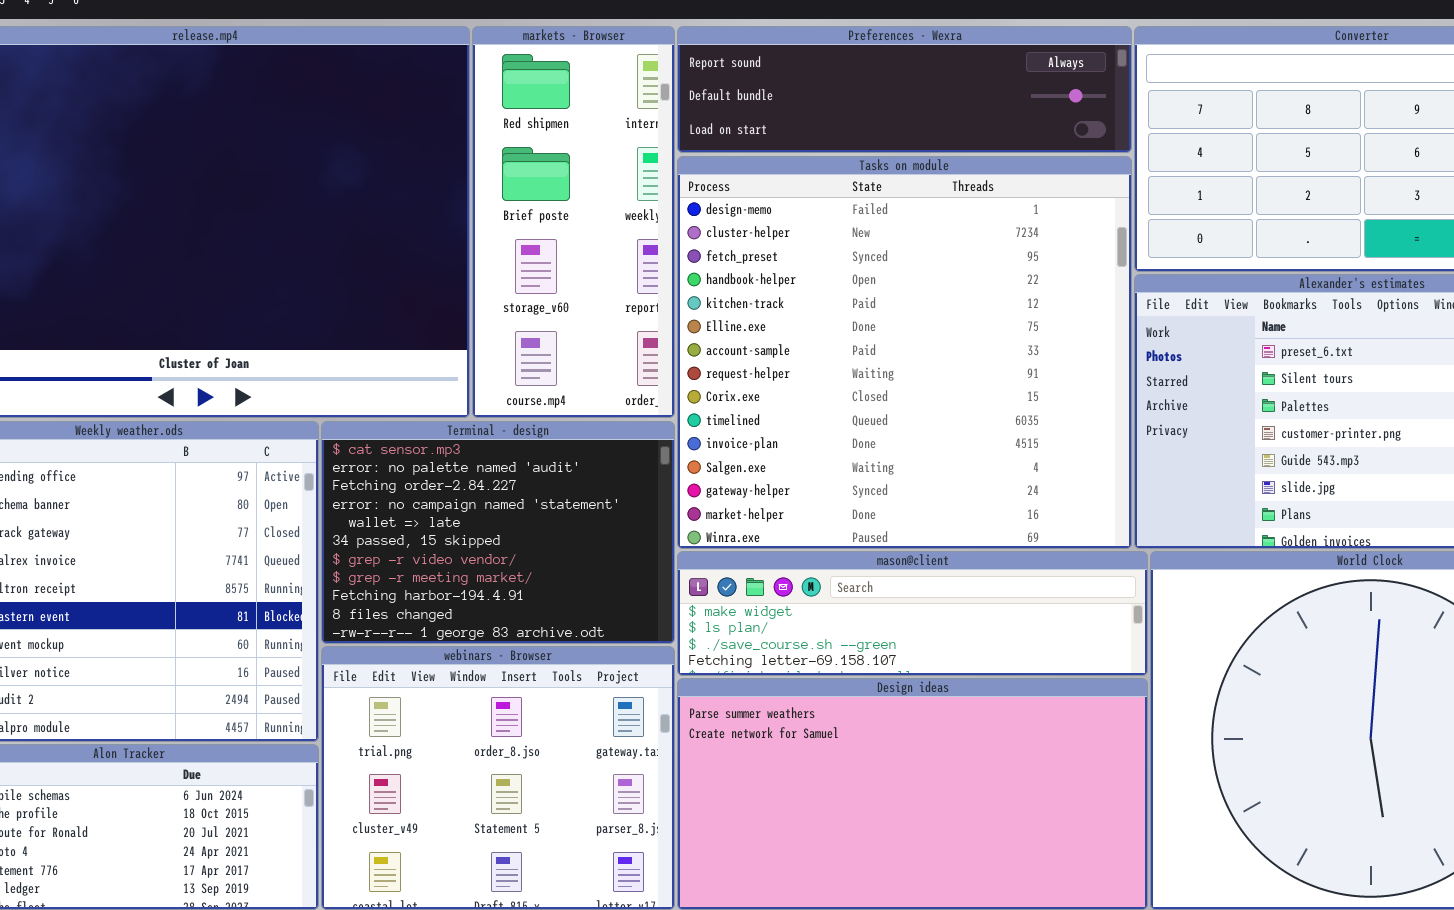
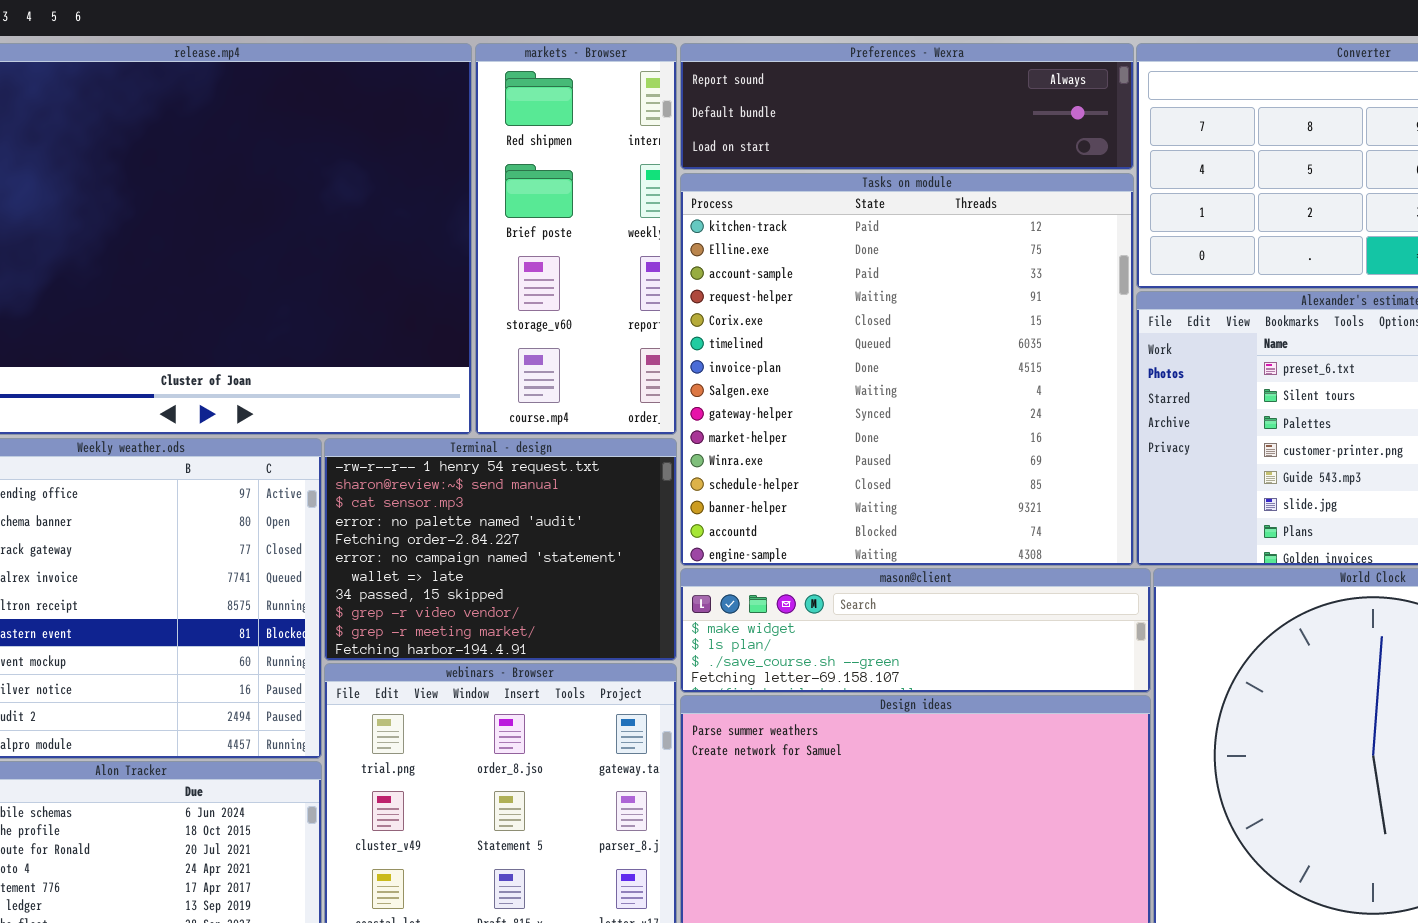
Tasks on module: [677,156,1132,549] -> [680,173,1134,566], scrolled down 4 rows
Terminal - design: [321,421,675,644] -> [324,438,677,661], scrolled up 2 rows

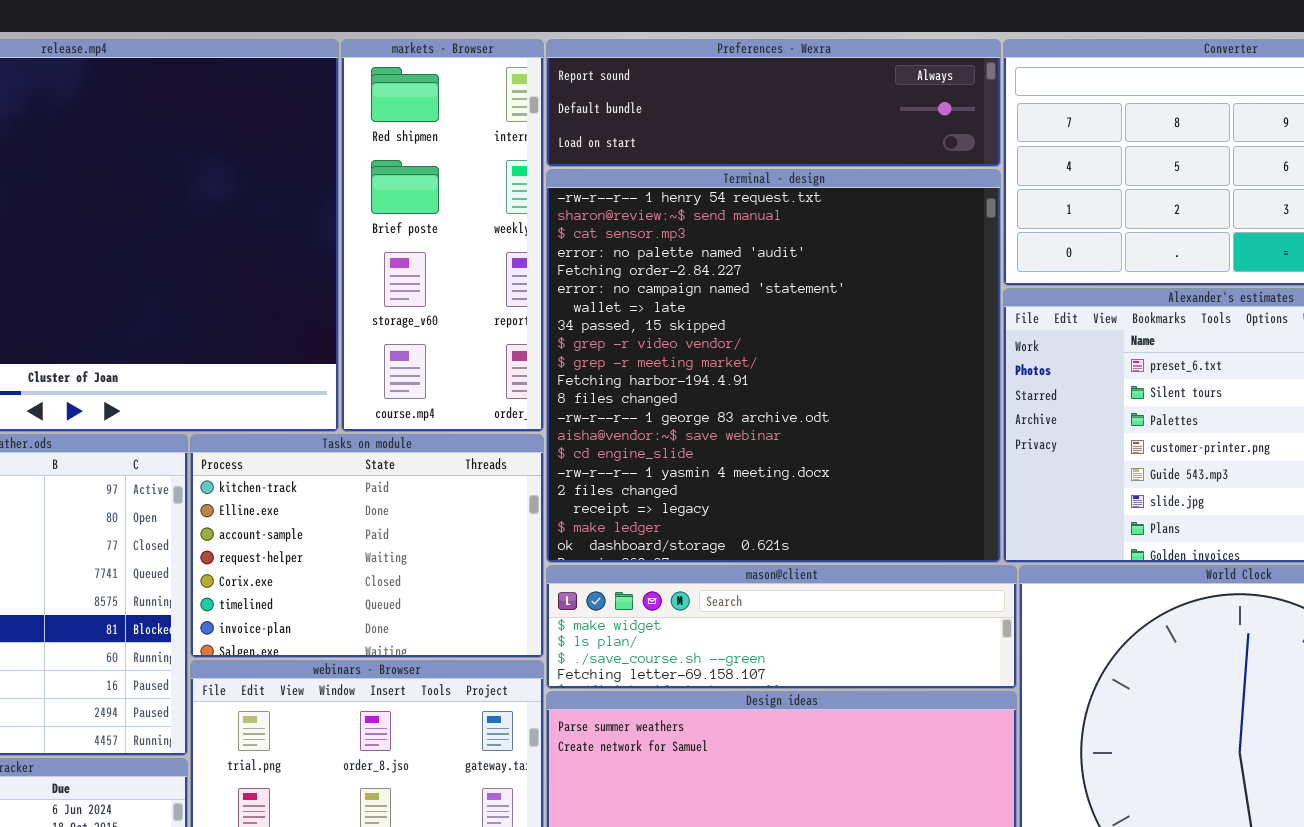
Tasks on module: [680,173,1134,566] -> [190,434,544,658], moved, resized
Terminal - design: [324,438,677,661] -> [546,169,1001,563], moved, resized

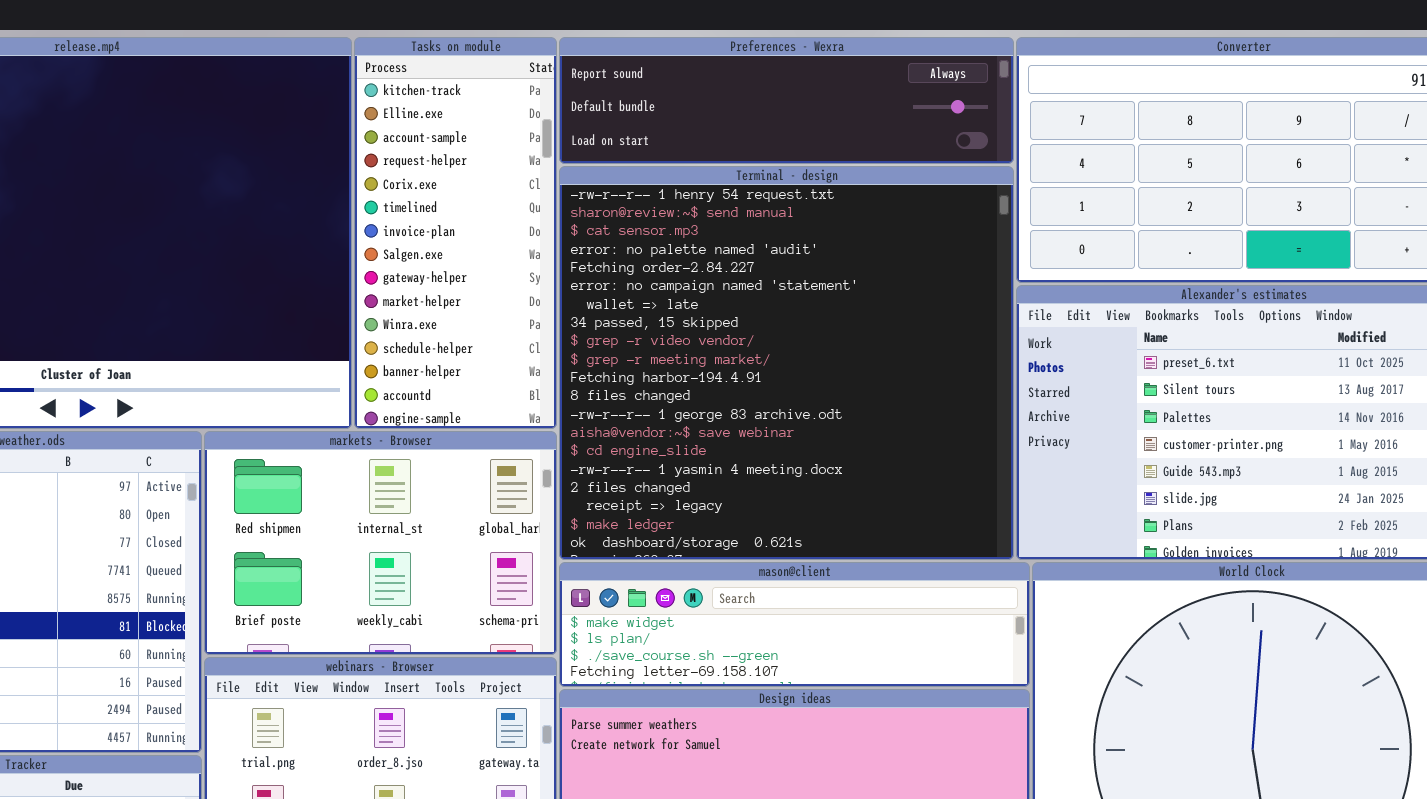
markets - Browser: [341,39,544,432] -> [204,431,557,655], moved, resized
Tasks on module: [190,434,544,658] -> [354,37,557,429], moved, resized

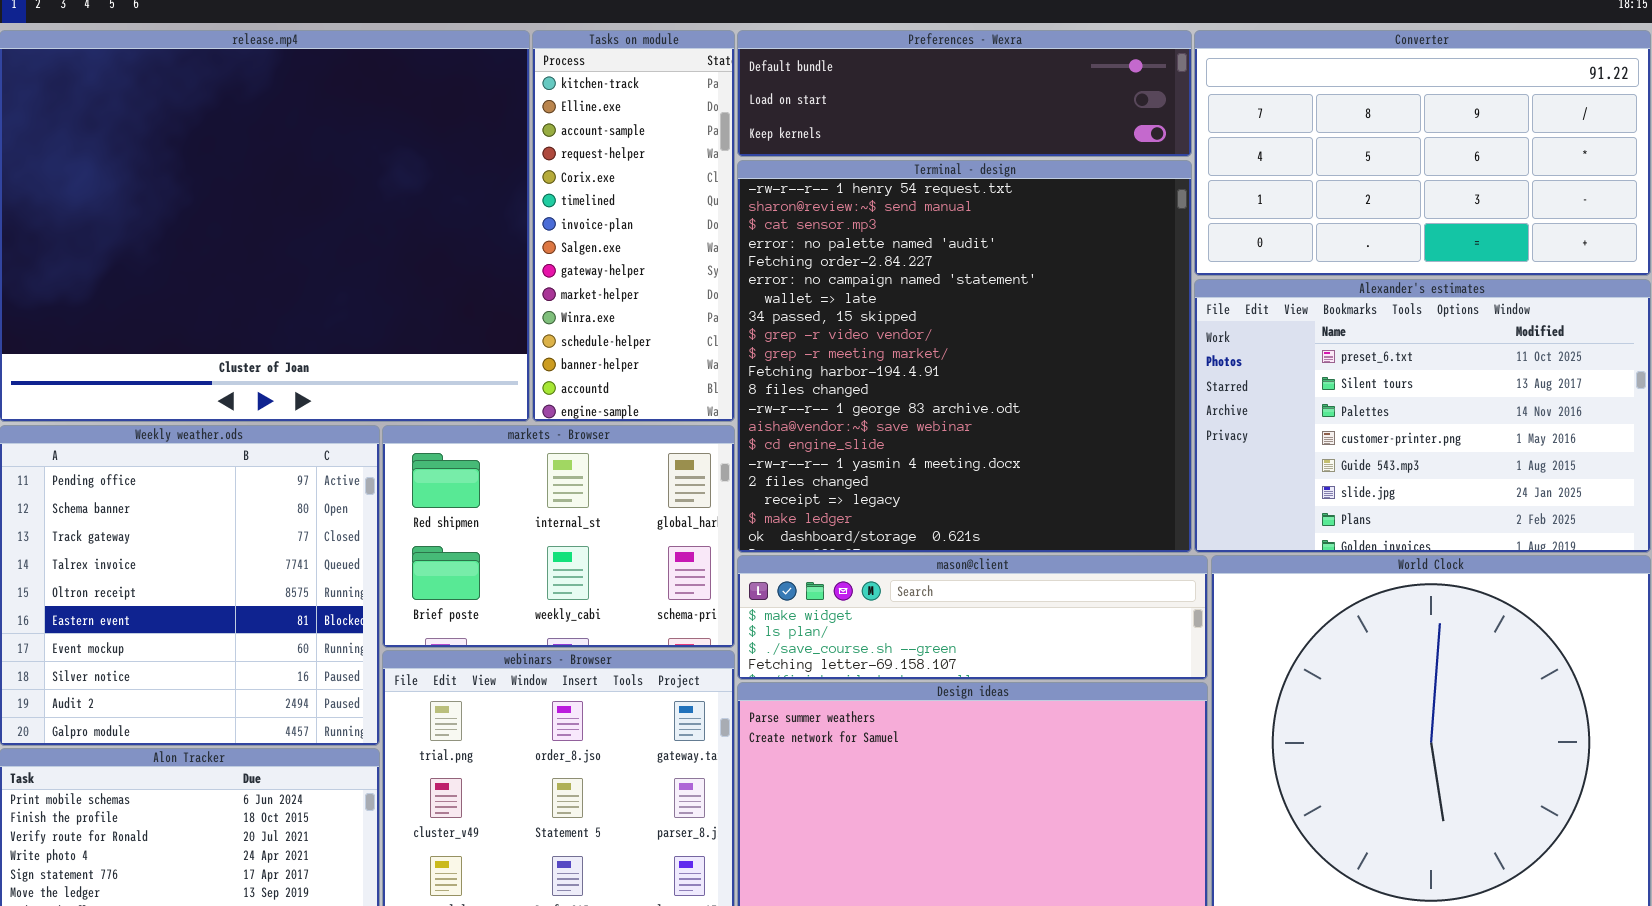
Preferences - Wexra: [559,37,1014,164] -> [737,30,1192,157], scrolled down 1 row

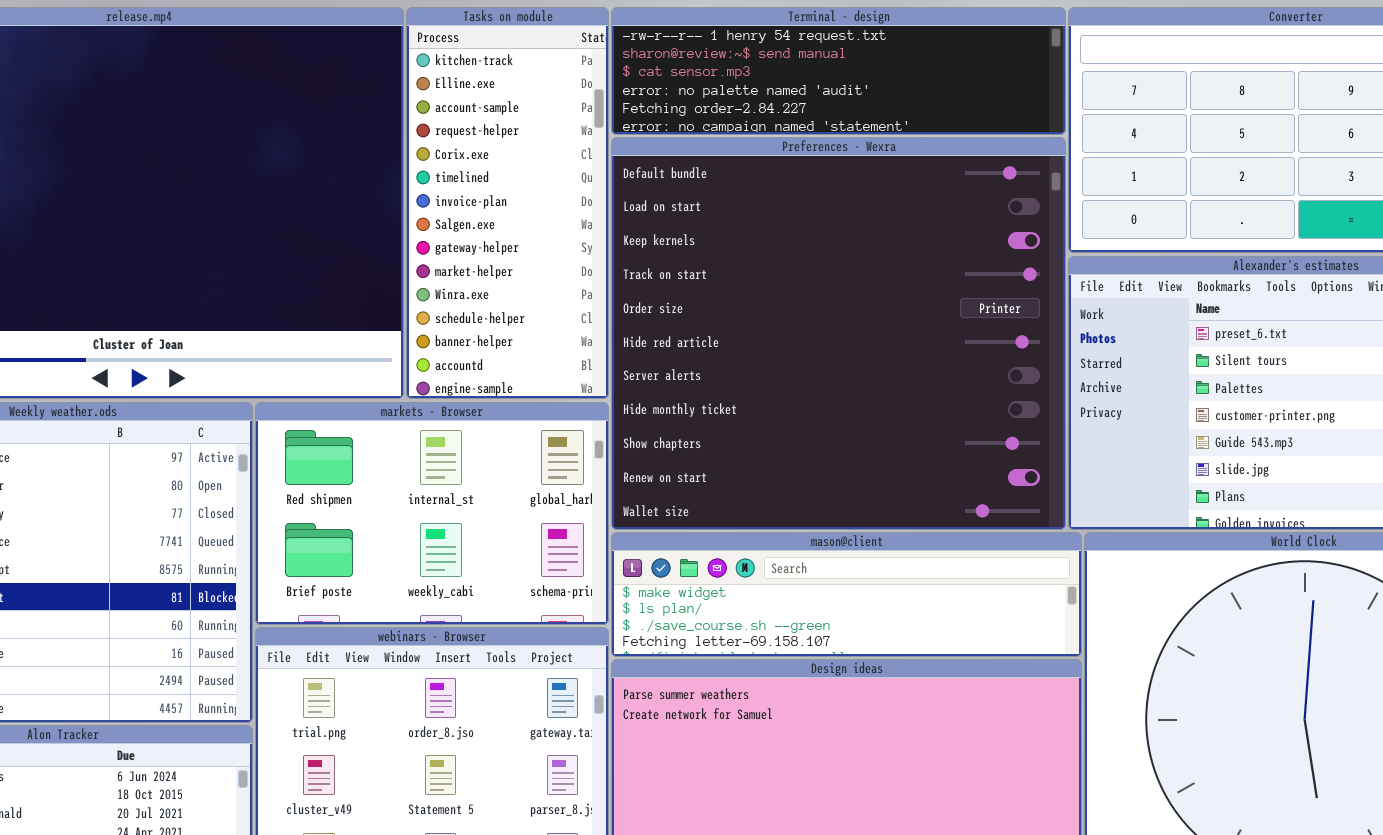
Preferences - Wexra: [737,30,1192,157] -> [611,137,1066,530], moved, resized
Terminal - design: [737,160,1192,553] -> [611,7,1066,135], moved, resized

